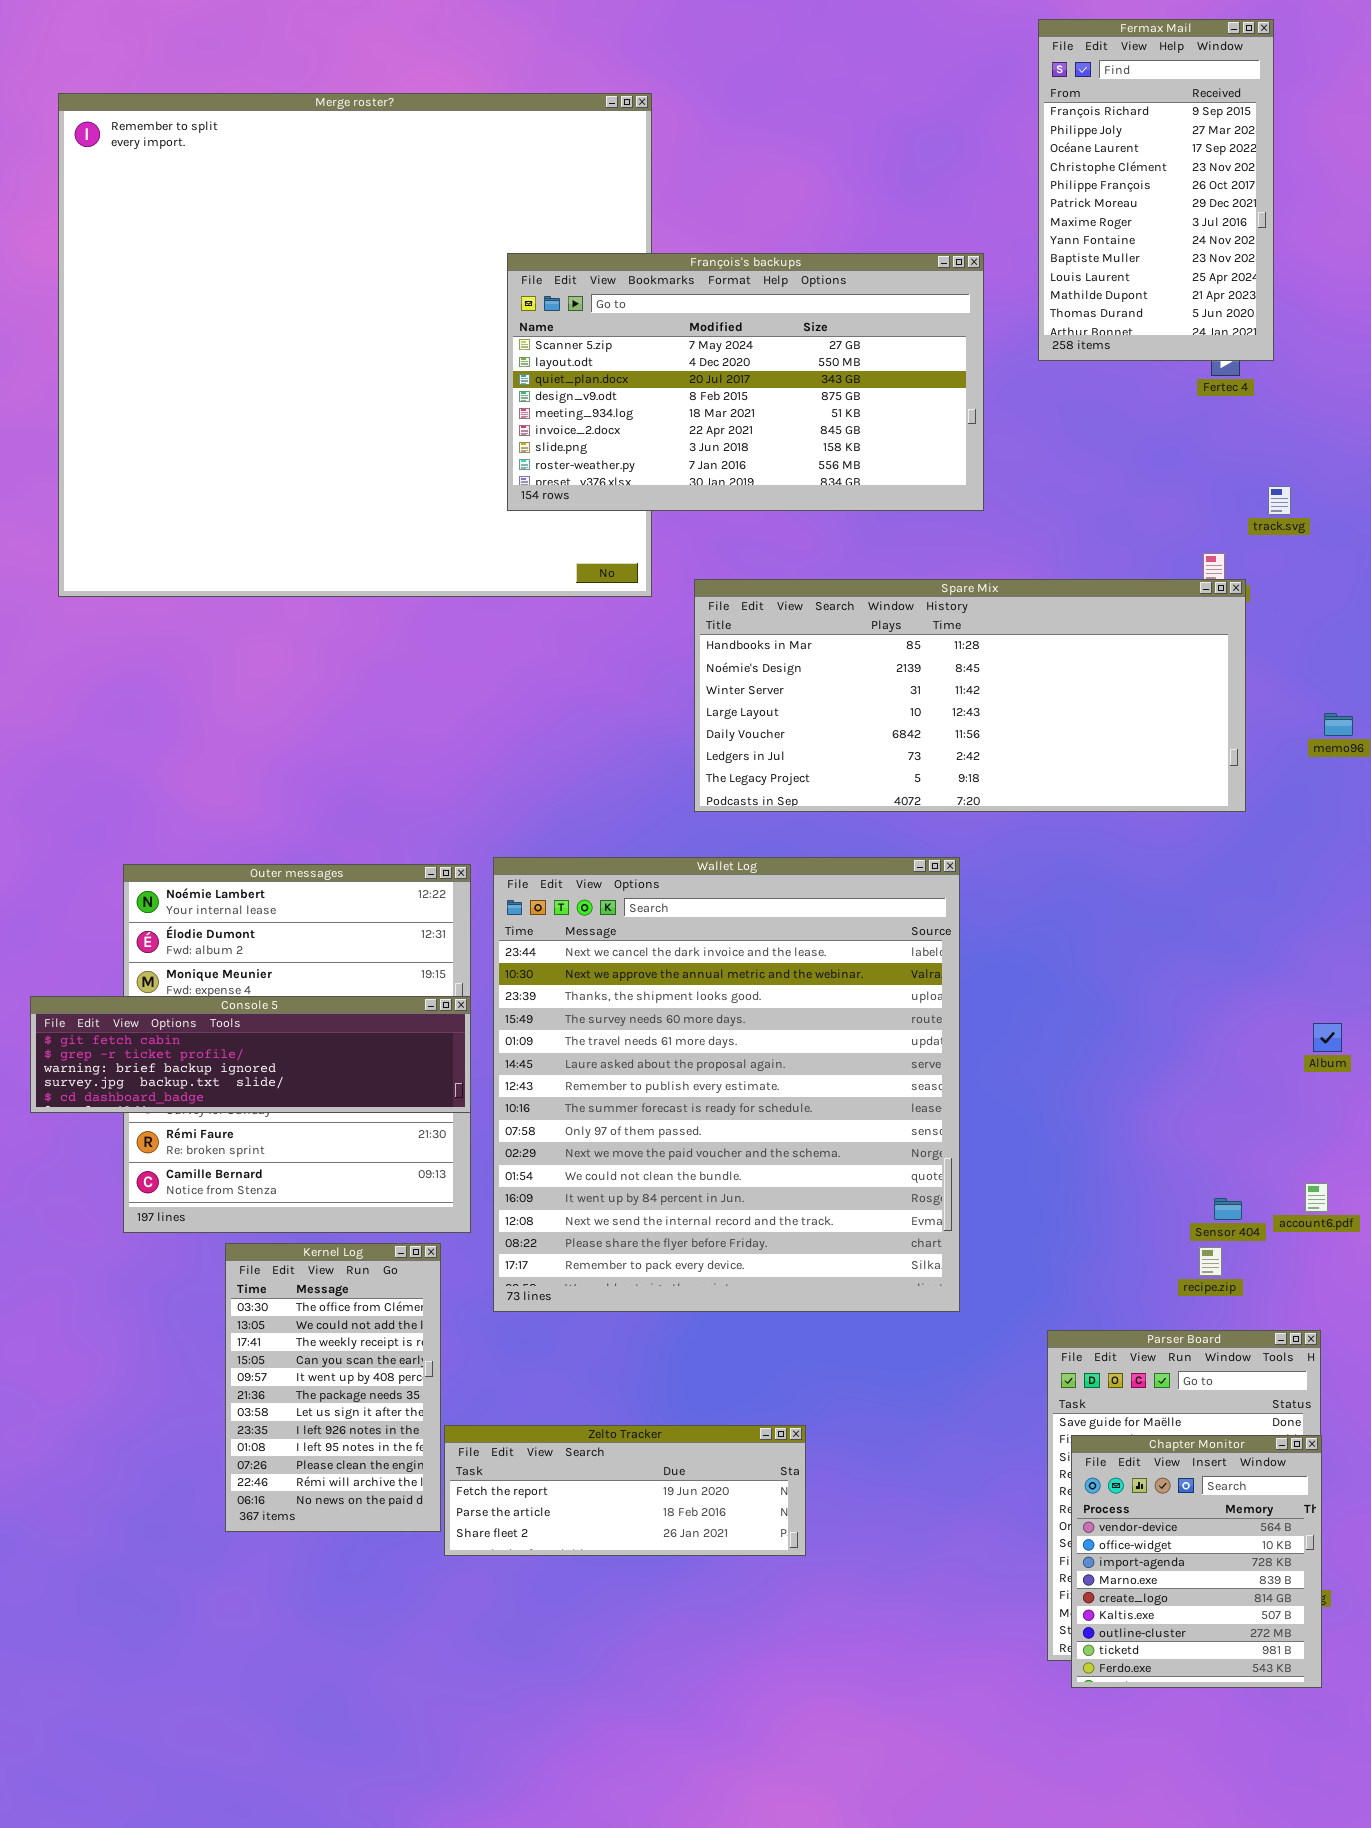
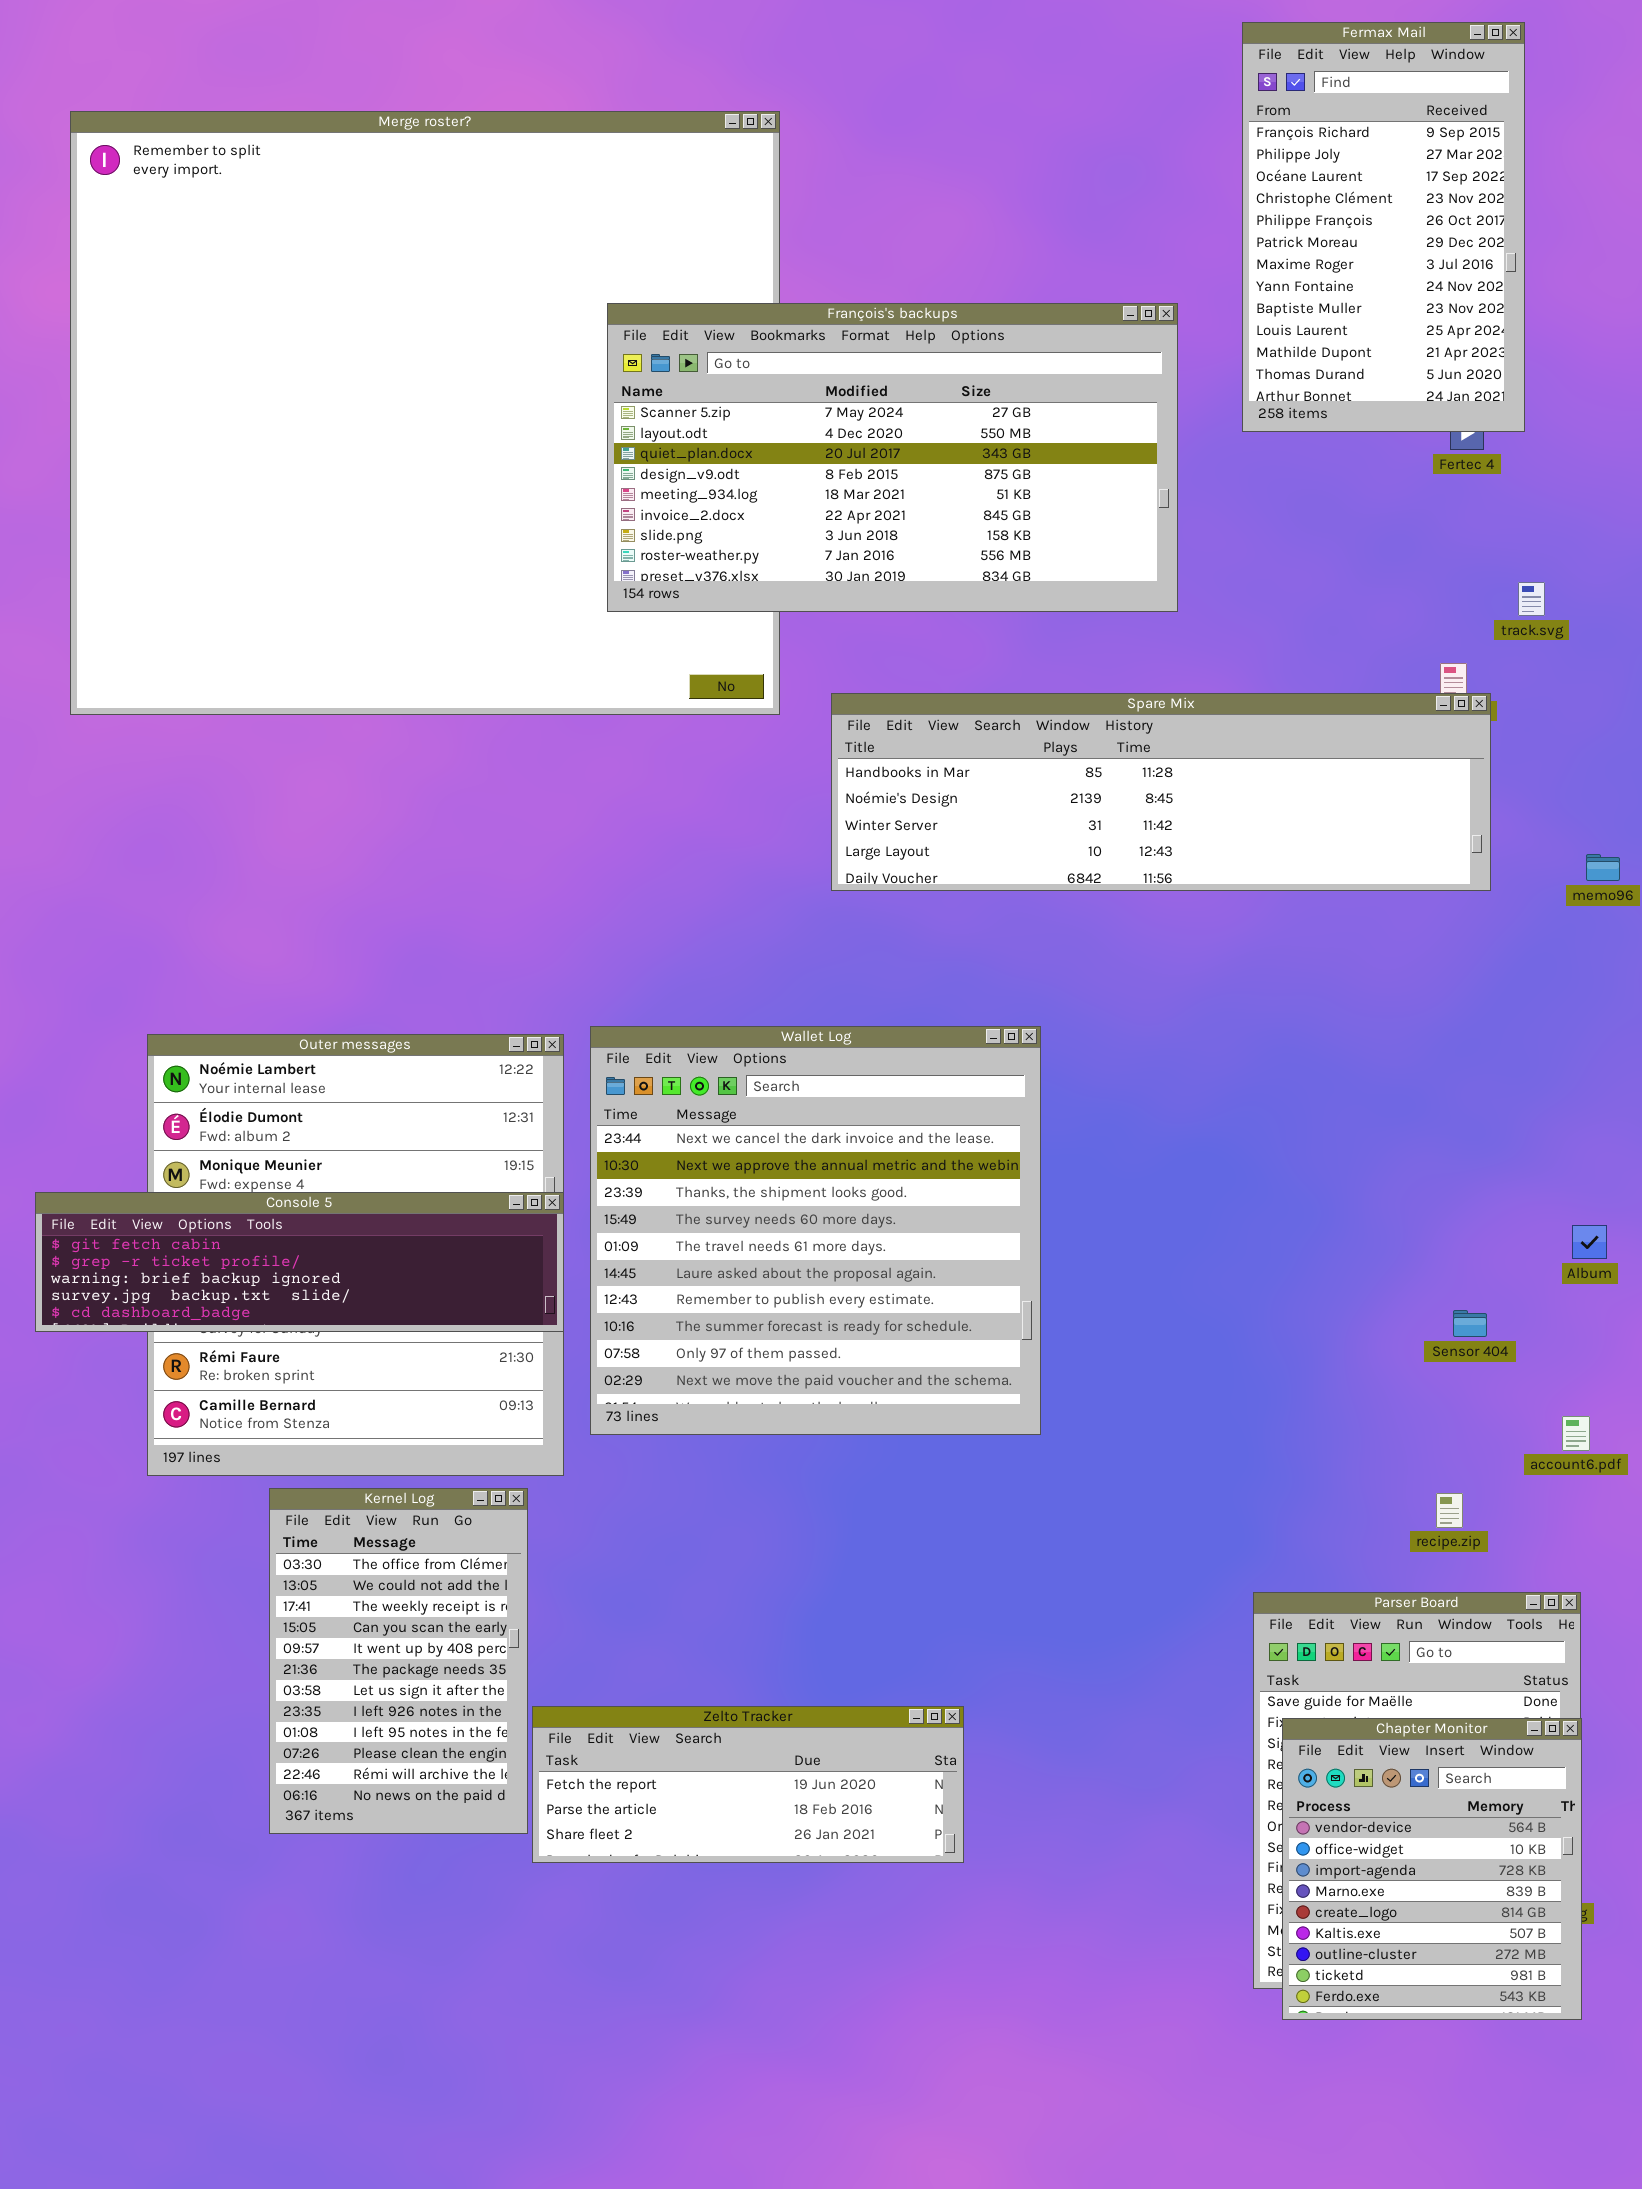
Spare Mix: [694,579,1246,812] -> [831,693,1491,891], resized
Wallet Log: [493,857,960,1312] -> [590,1026,1041,1435], resized
Sensor 404: [1214,1198,1242,1220] -> [1453,1310,1487,1337], moved

